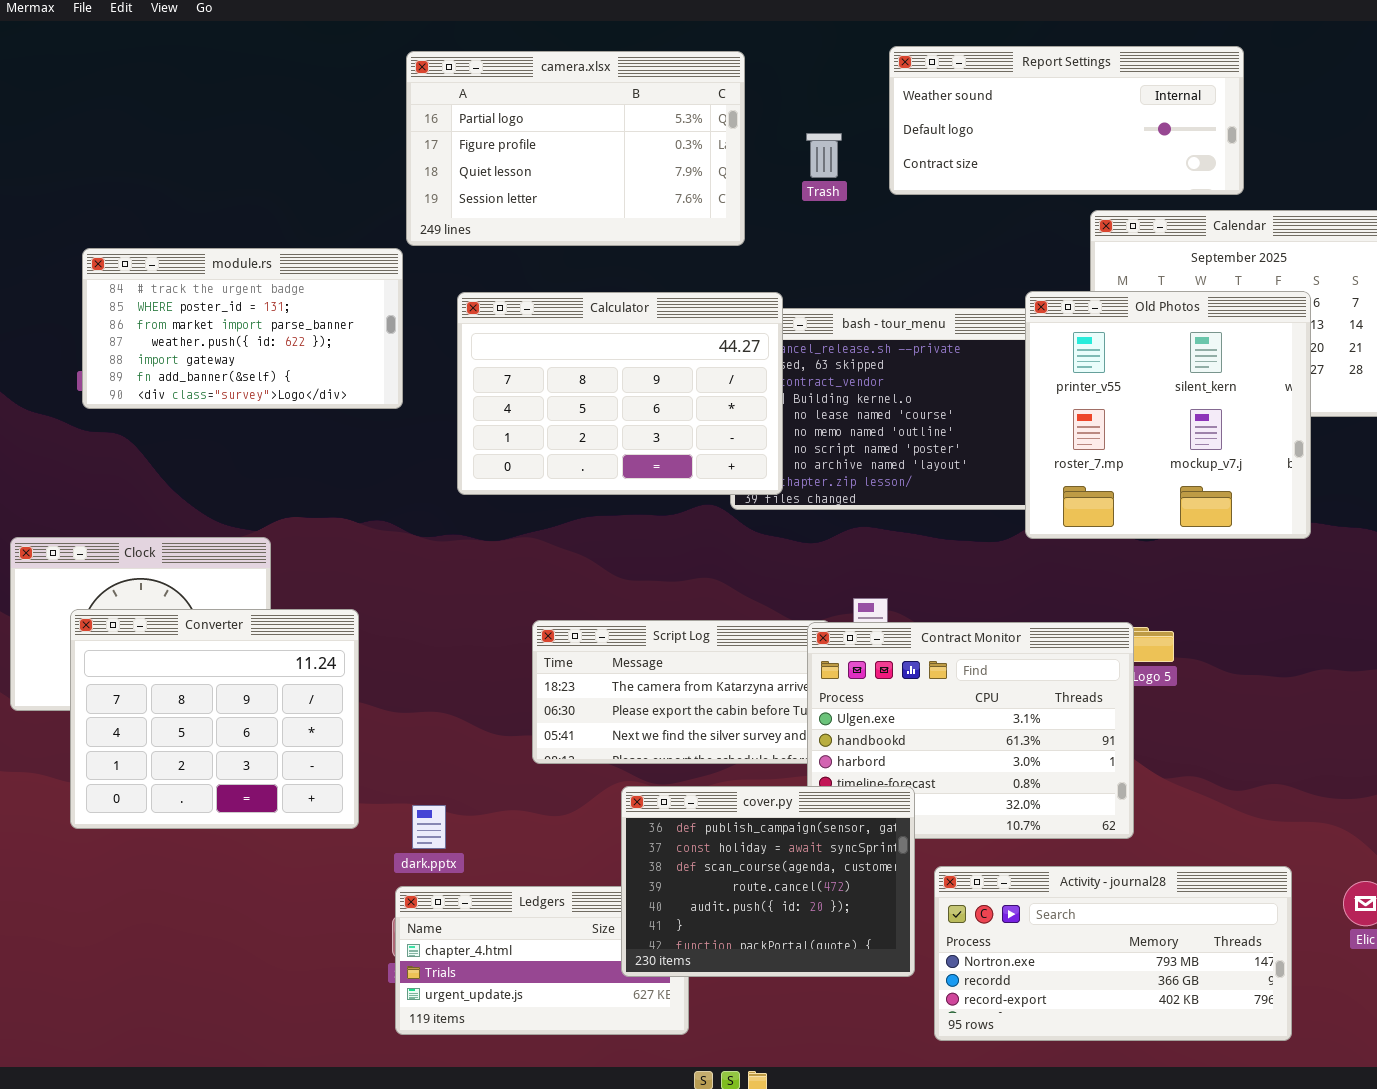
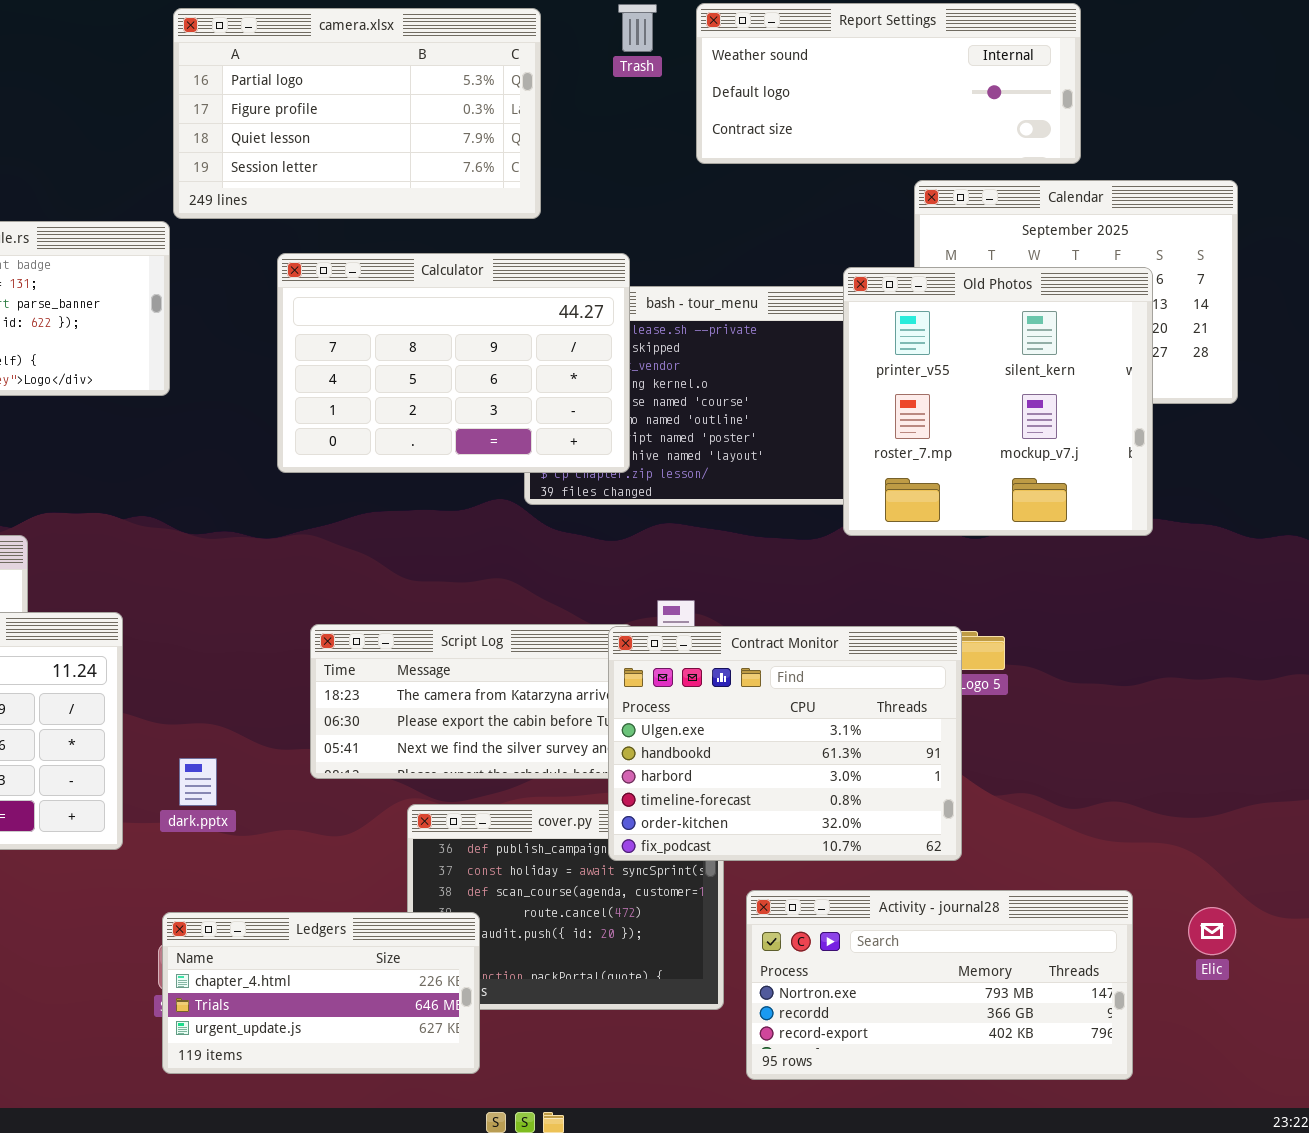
Trash: [806,133,842,178] -> [618,4,657,52], moved
Calculator: [457,292,783,495] -> [277,253,630,473], moved
Contract Monitor: [807,622,1134,839] -> [608,626,962,861], raised
dark.pptx: [412,805,446,849] -> [179,758,217,806], moved
Ledgers: [395,886,689,1035] -> [162,912,480,1074], raised

